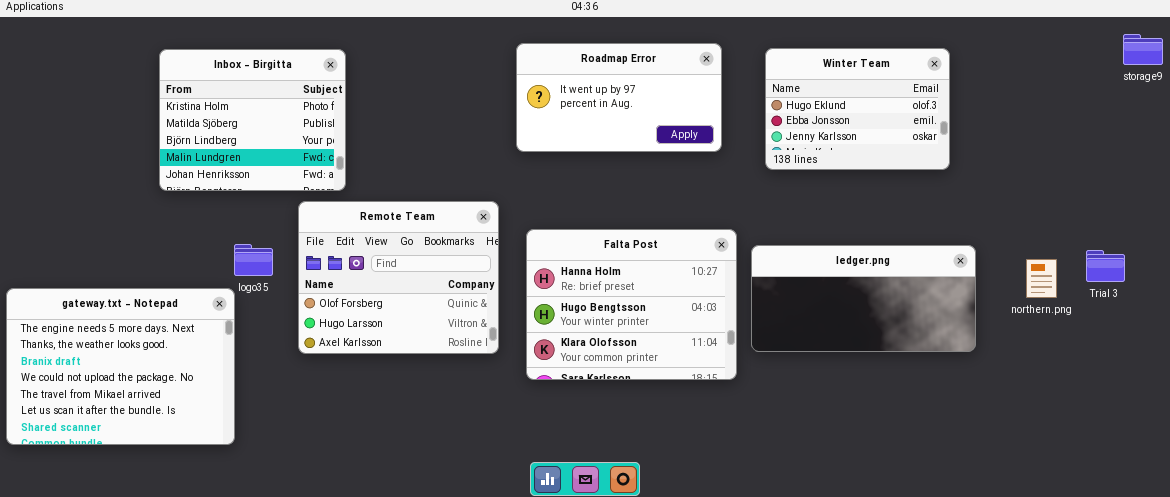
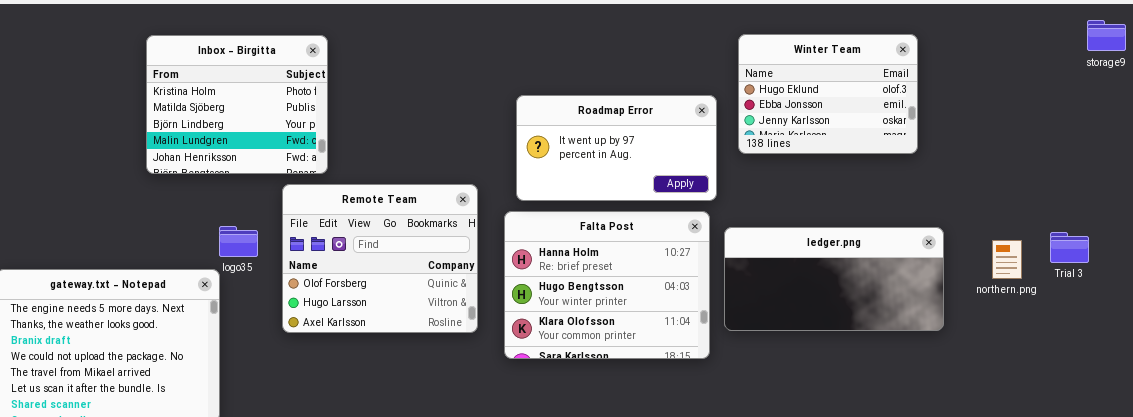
Roadmap Error: [516,43,722,152] -> [516,95,717,201], moved

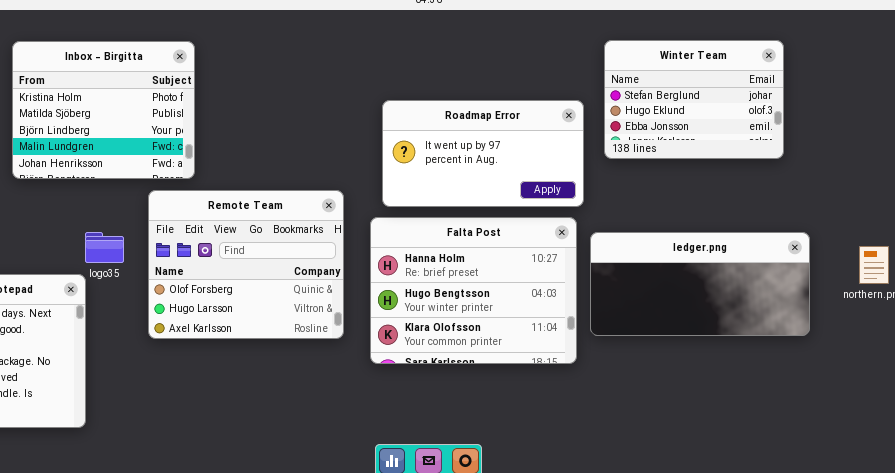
Winter Team: [738,34,918,154] -> [604,40,784,159], scrolled up 1 row

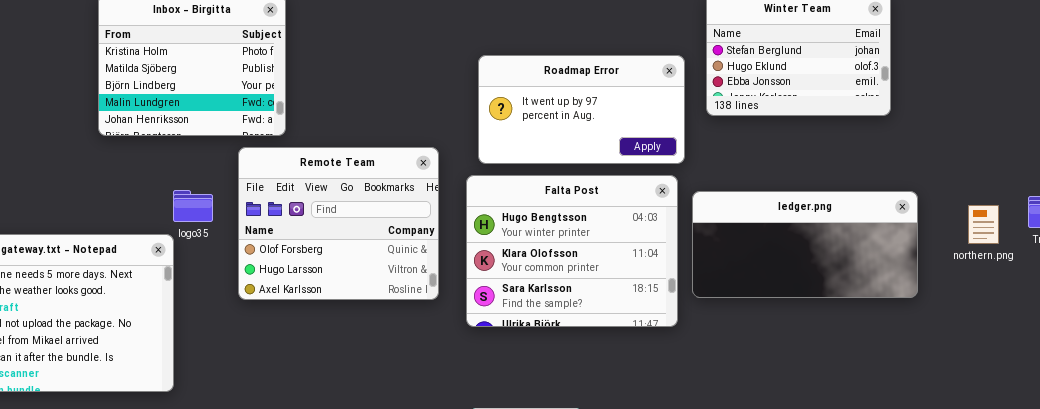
Falta Post: [370,217,577,364] -> [466,175,678,327], scrolled down 1 row

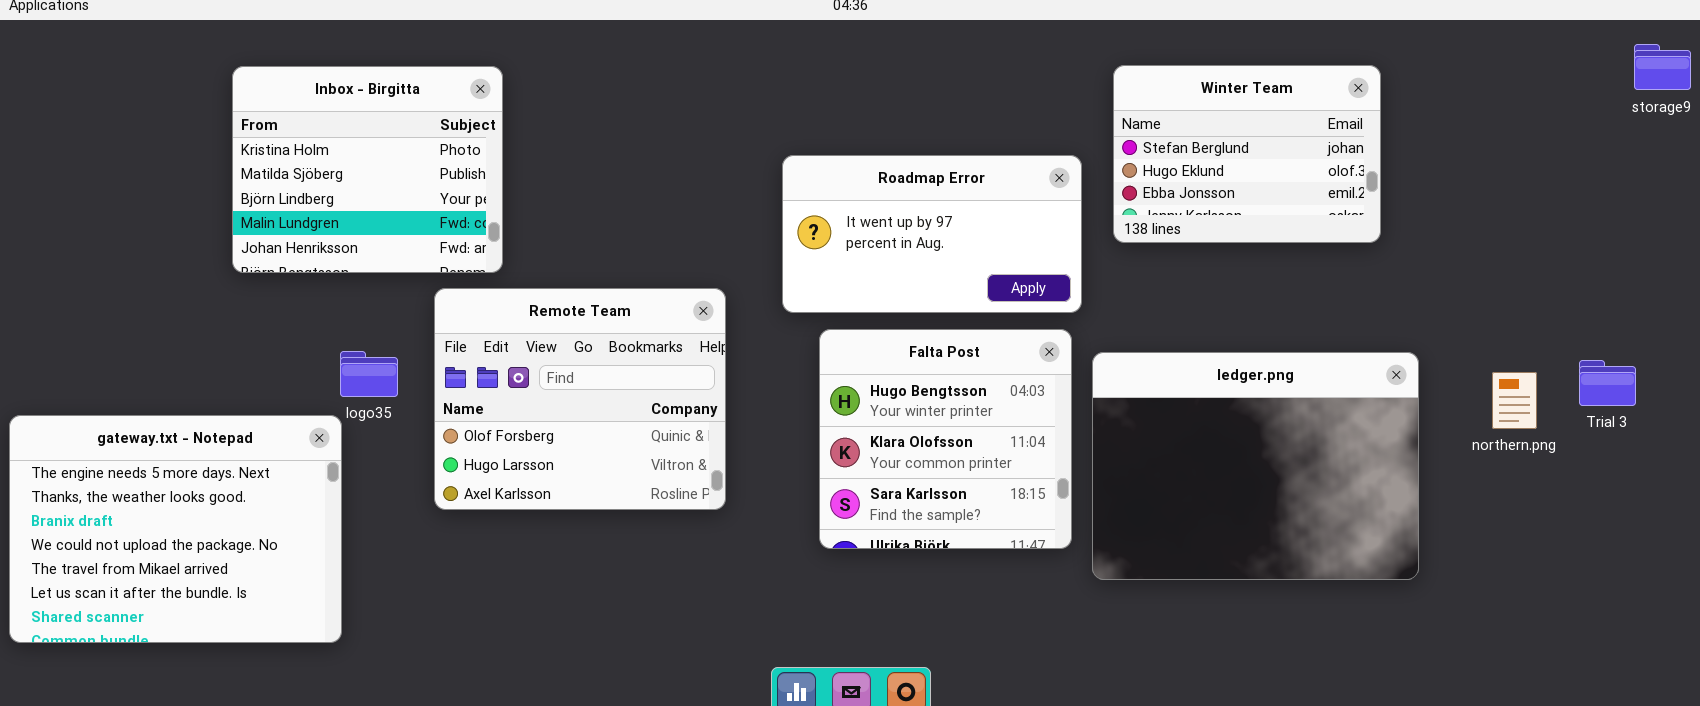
Falta Post: [466,175,678,327] -> [819,329,1072,549], resized
ledger.png: [692,191,918,298] -> [1092,352,1419,580], resized

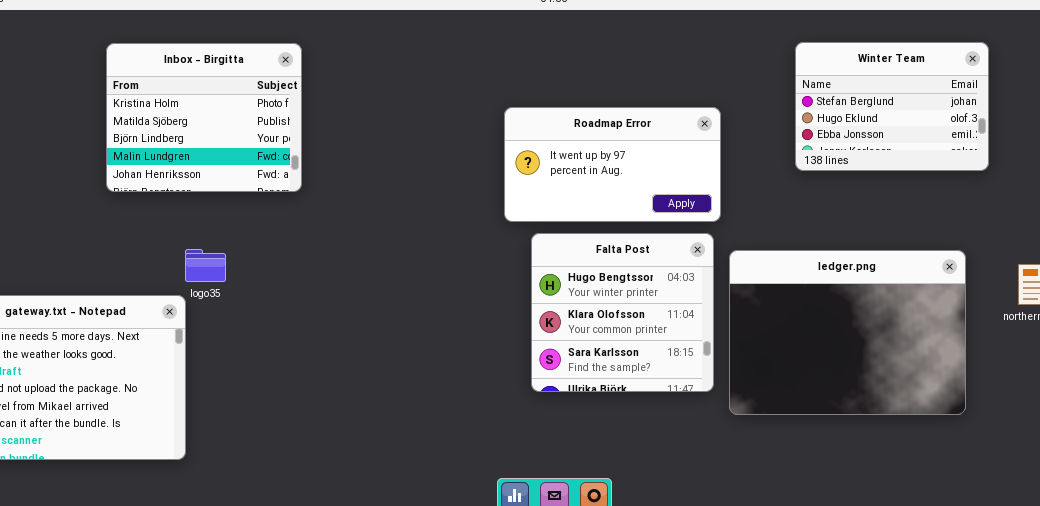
Winter Team: [1113,65,1381,243] -> [795,42,989,171], moved
Remote Team: [434,288,726,510] -> none, closed

